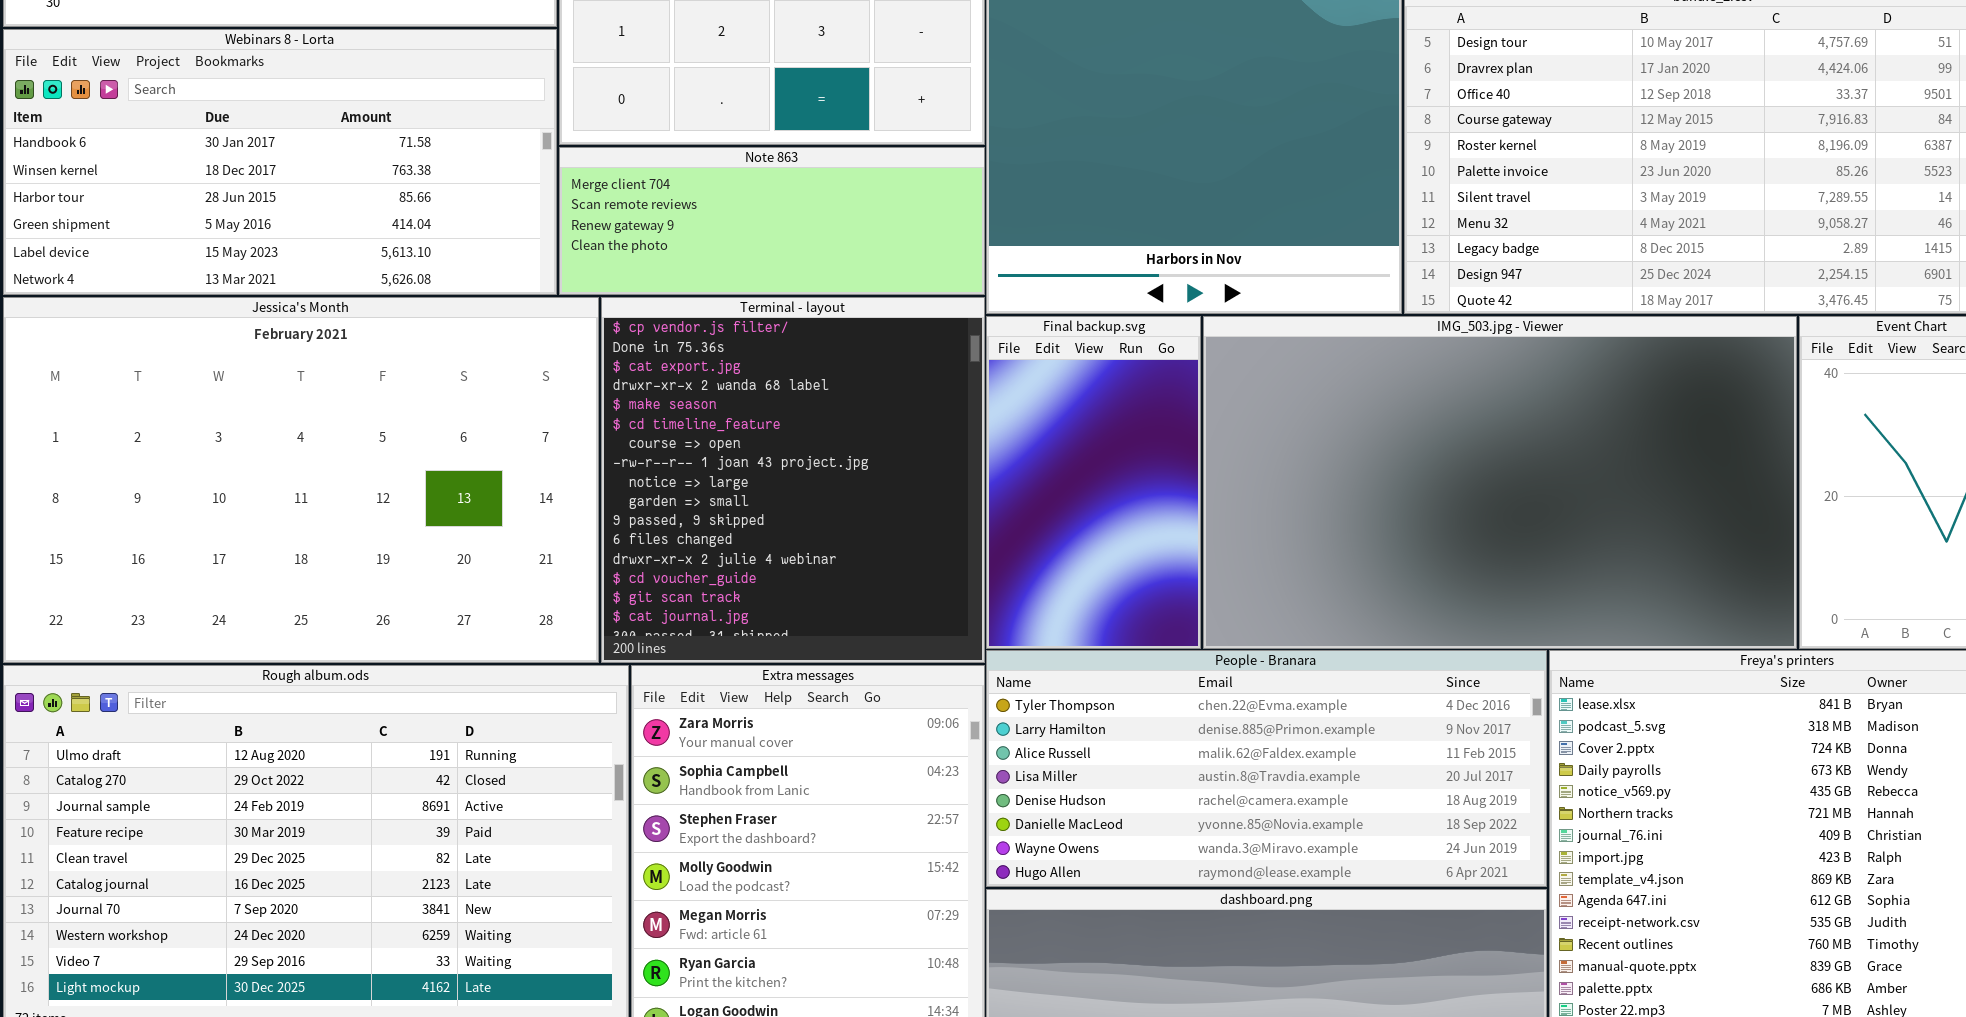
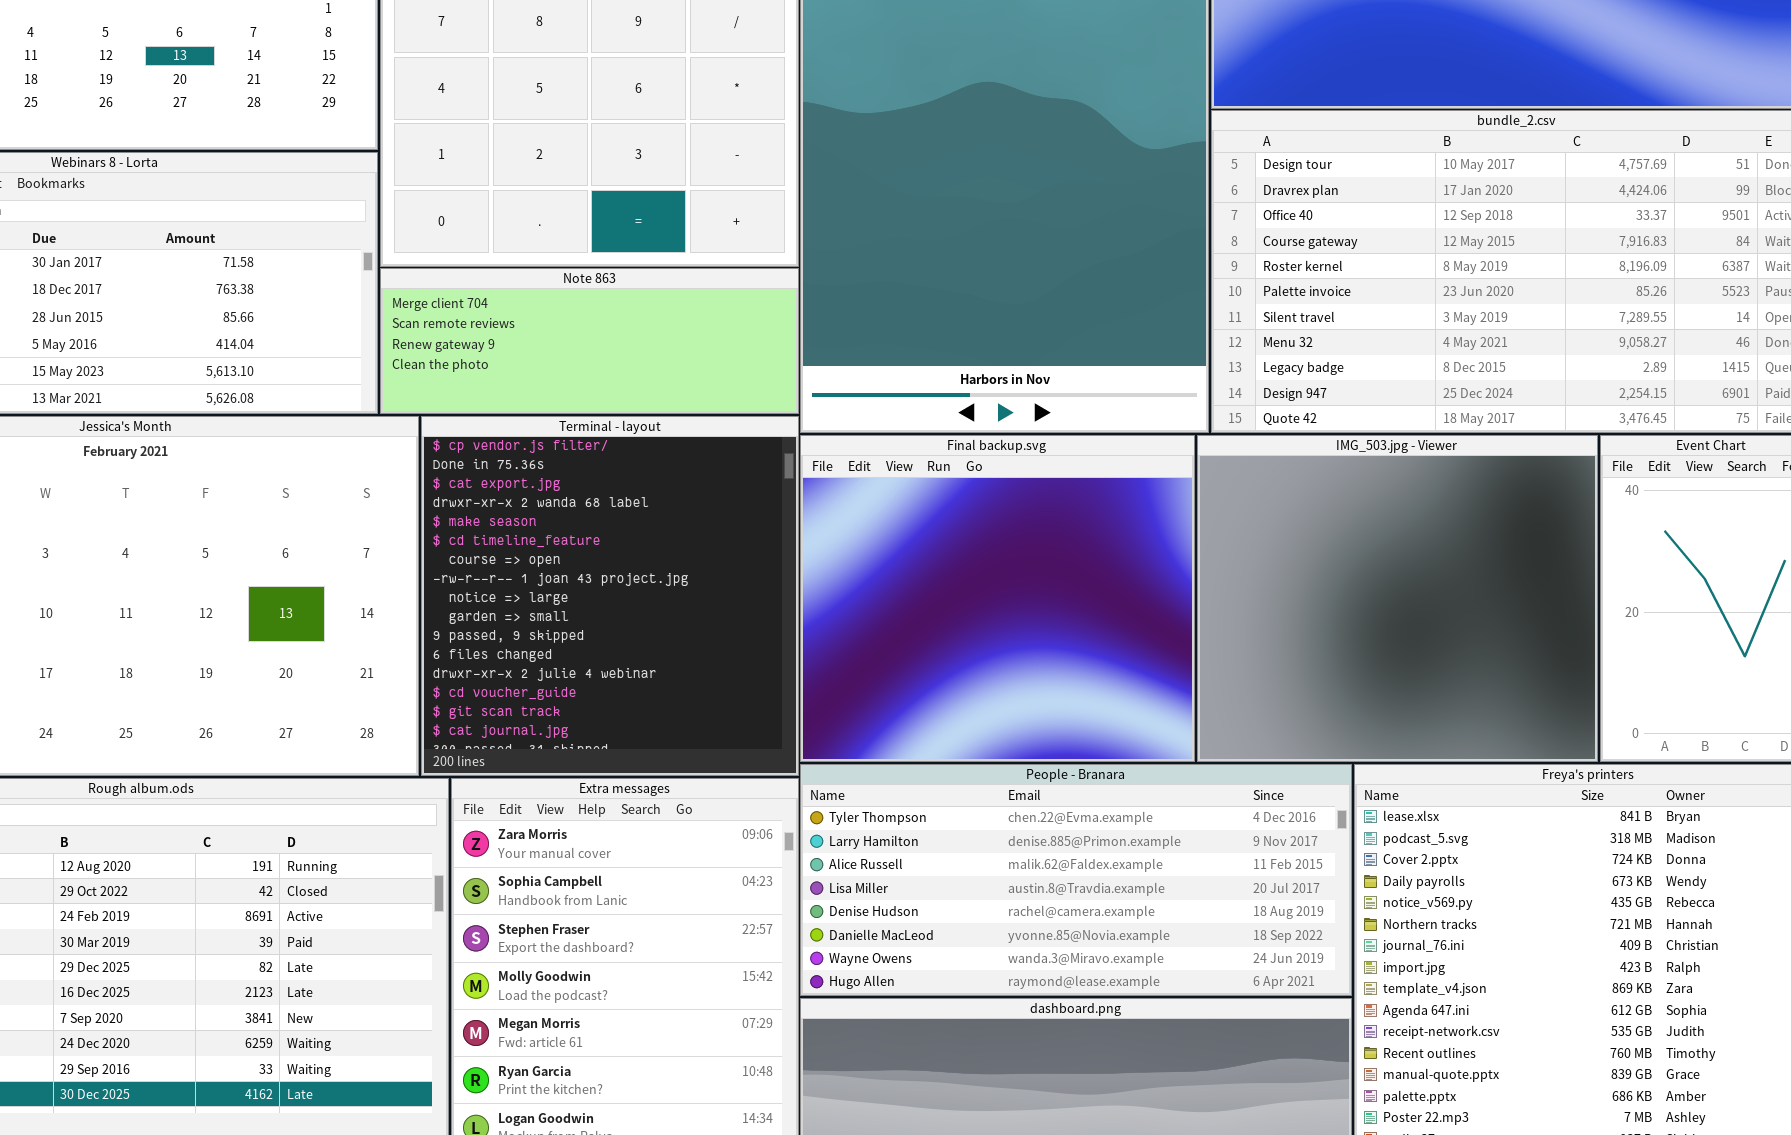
Final backup.svg: [986,316,1201,649] -> [800,435,1195,762], resized
IMG_503.jpg - Viewer: [1203,316,1797,649] -> [1197,435,1598,762], resized

